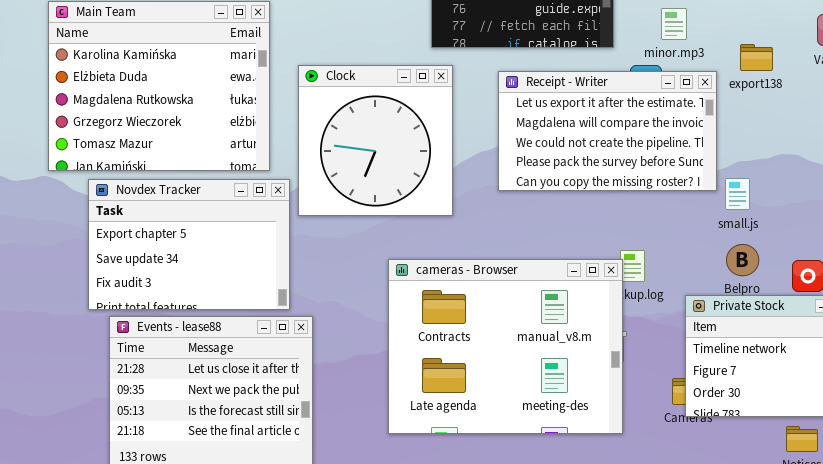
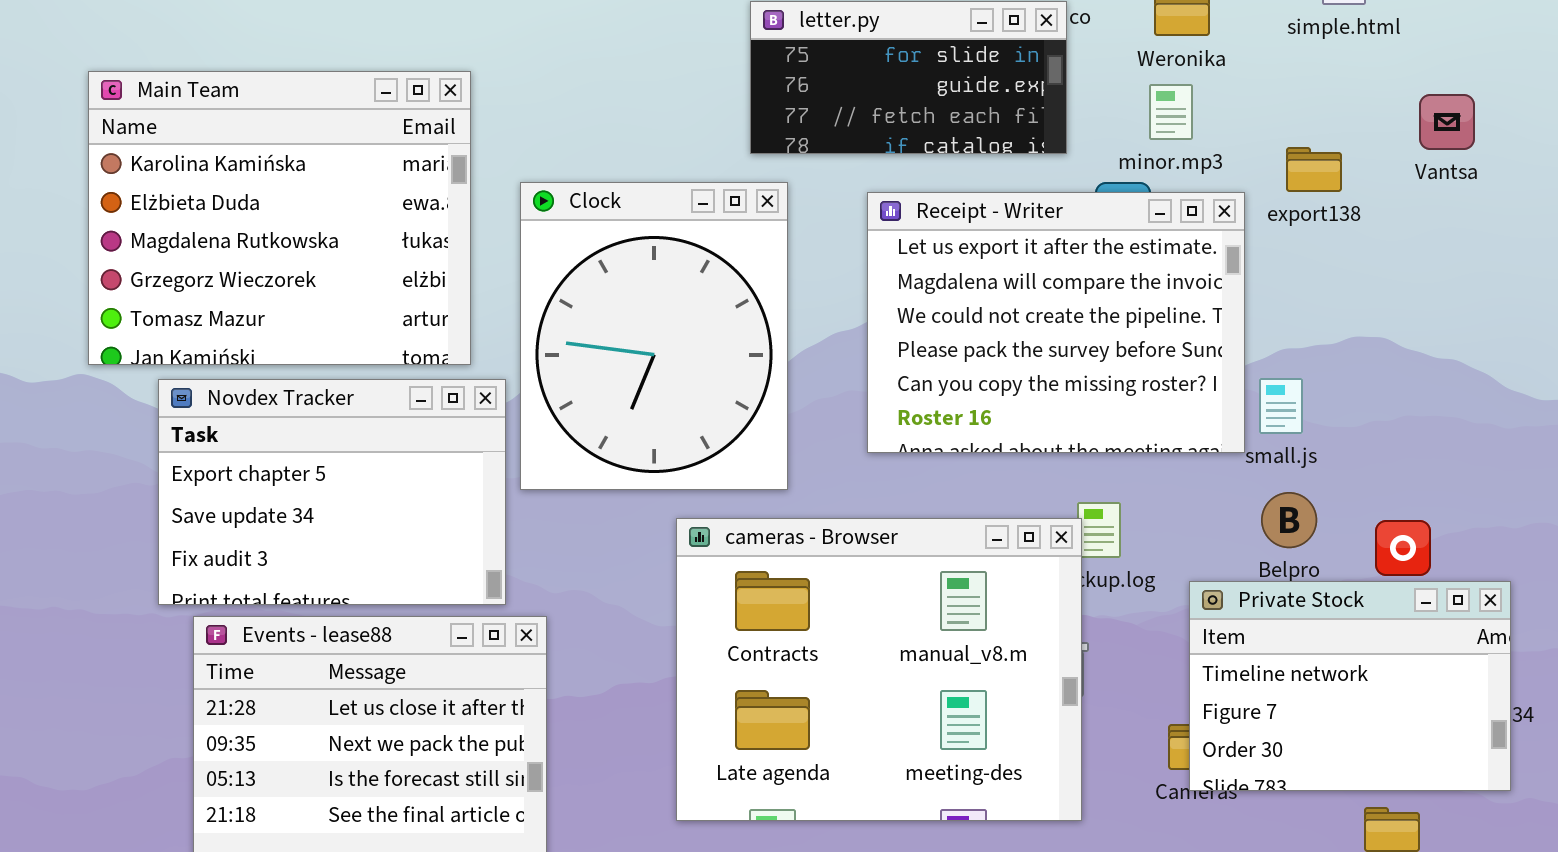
Clock: [298,65,453,216] -> [520,182,788,490], resized
Receipt - Writer: [498,71,717,191] -> [867,192,1245,453], resized

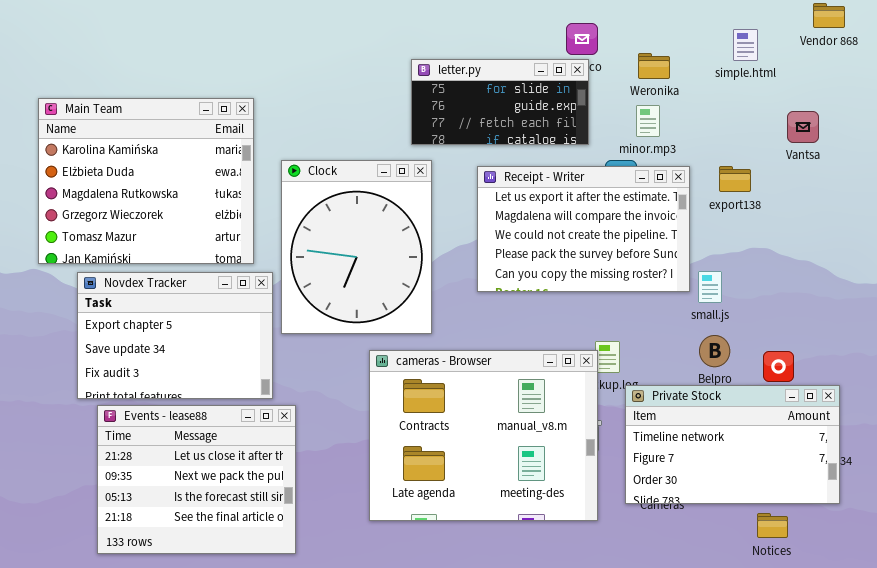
export138: [1286,147,1342,192] -> [719,166,751,192], moved
Receipt - Writer: [867,192,1245,453] -> [477,166,690,292], resized
Private Stock: [1189,581,1511,791] -> [625,385,840,504], resized

